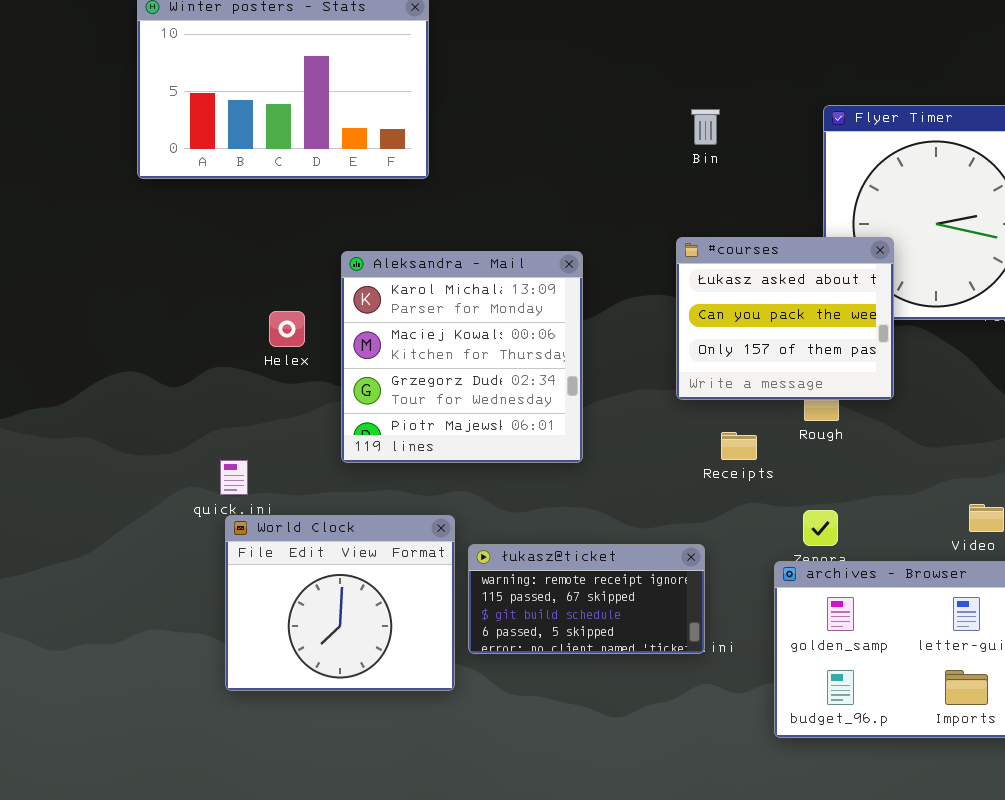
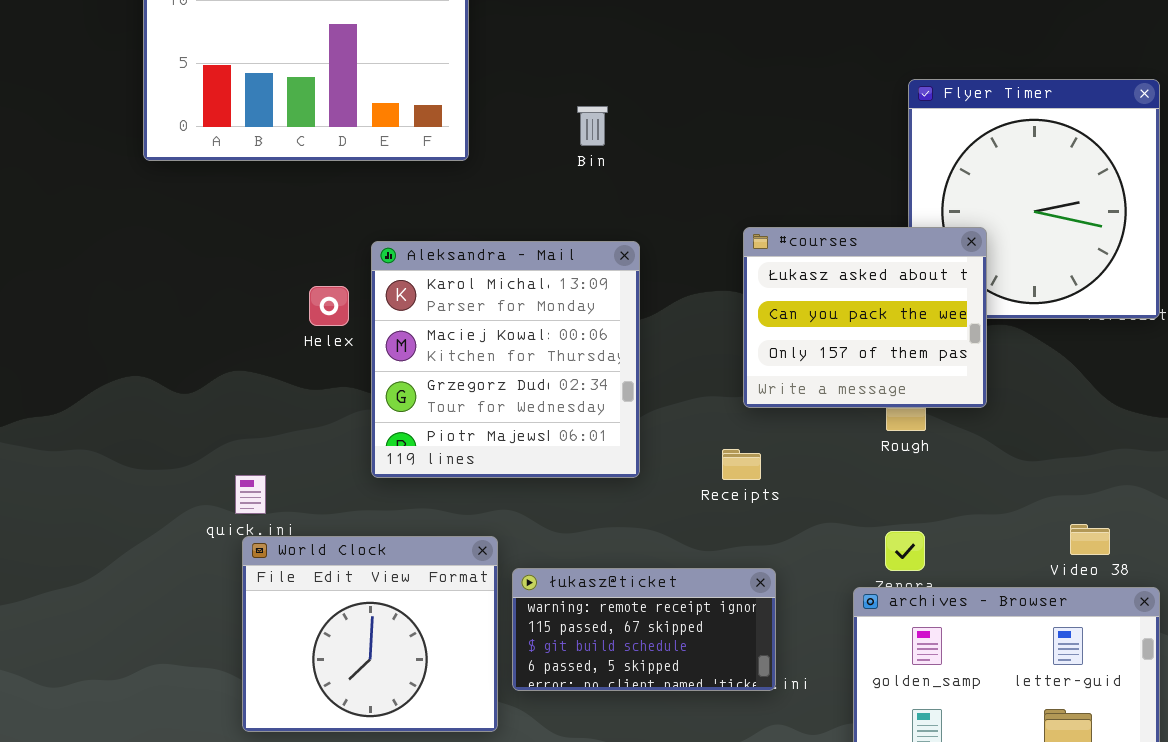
Bin: [691,109,720,145] -> [577,106,608,146], moved
Helex: [269,311,305,347] -> [309,286,349,326], moved
Receipts: [721,432,757,460] -> [722,449,761,480], moved

